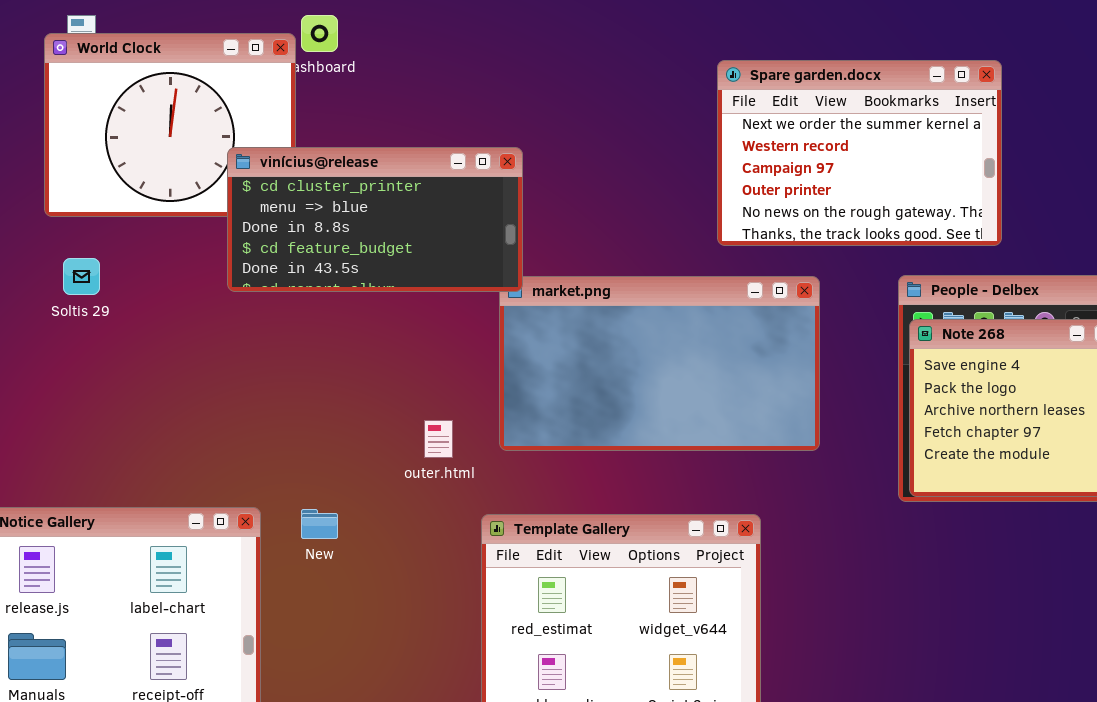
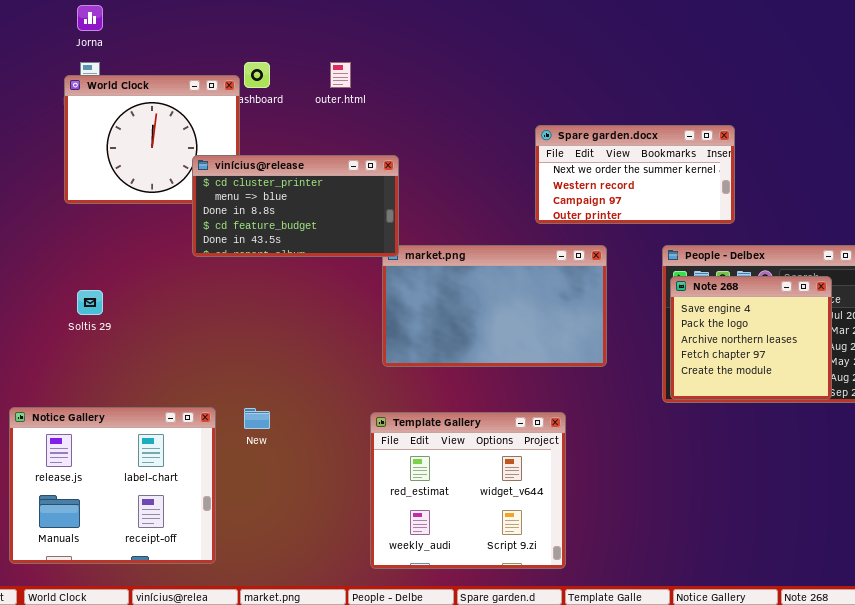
Spare garden.docx: [717,60,1002,246] -> [535,125,735,224], resized
Soltis 29: [63,258,100,295] -> [77,290,103,315], moved
outer.html: [424,420,453,458] -> [330,62,351,88], moved

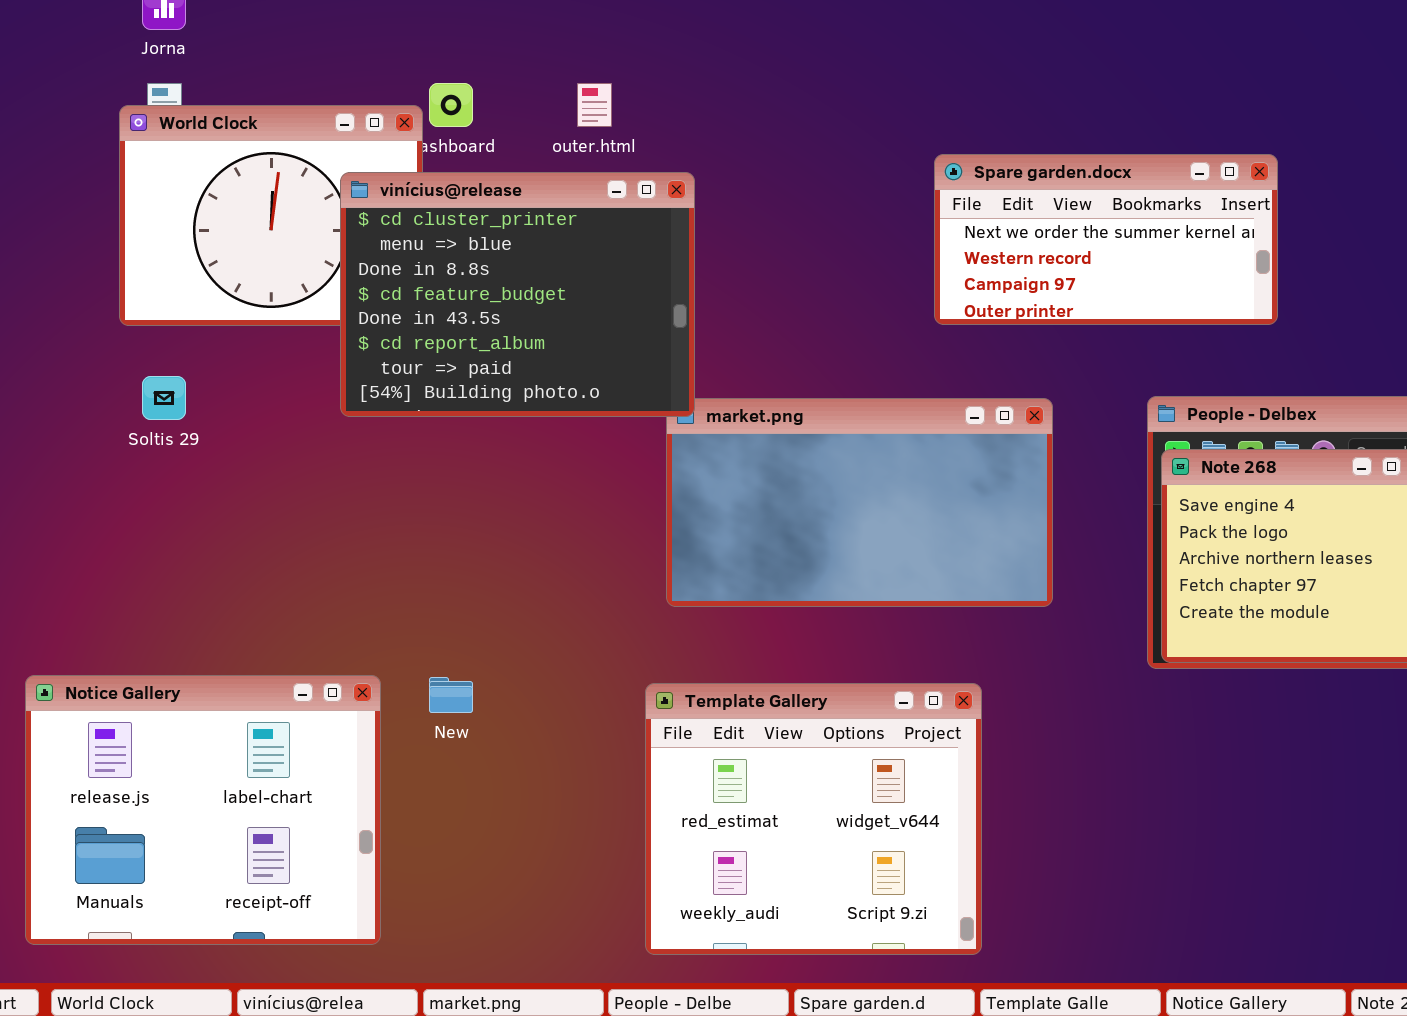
Spare garden.docx: [535,125,735,224] -> [934,154,1278,325], moved
vinícius@release: [192,155,399,257] -> [340,172,695,417], resized
Soltis 29: [77,290,103,315] -> [142,376,186,420], moved

